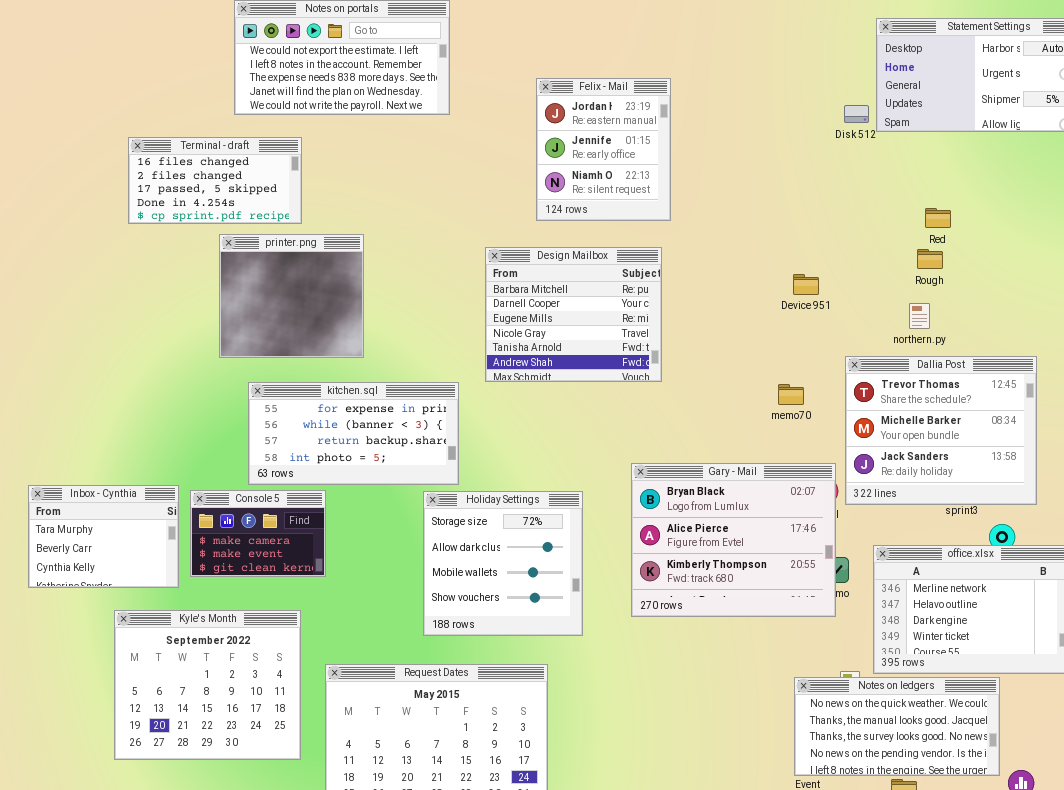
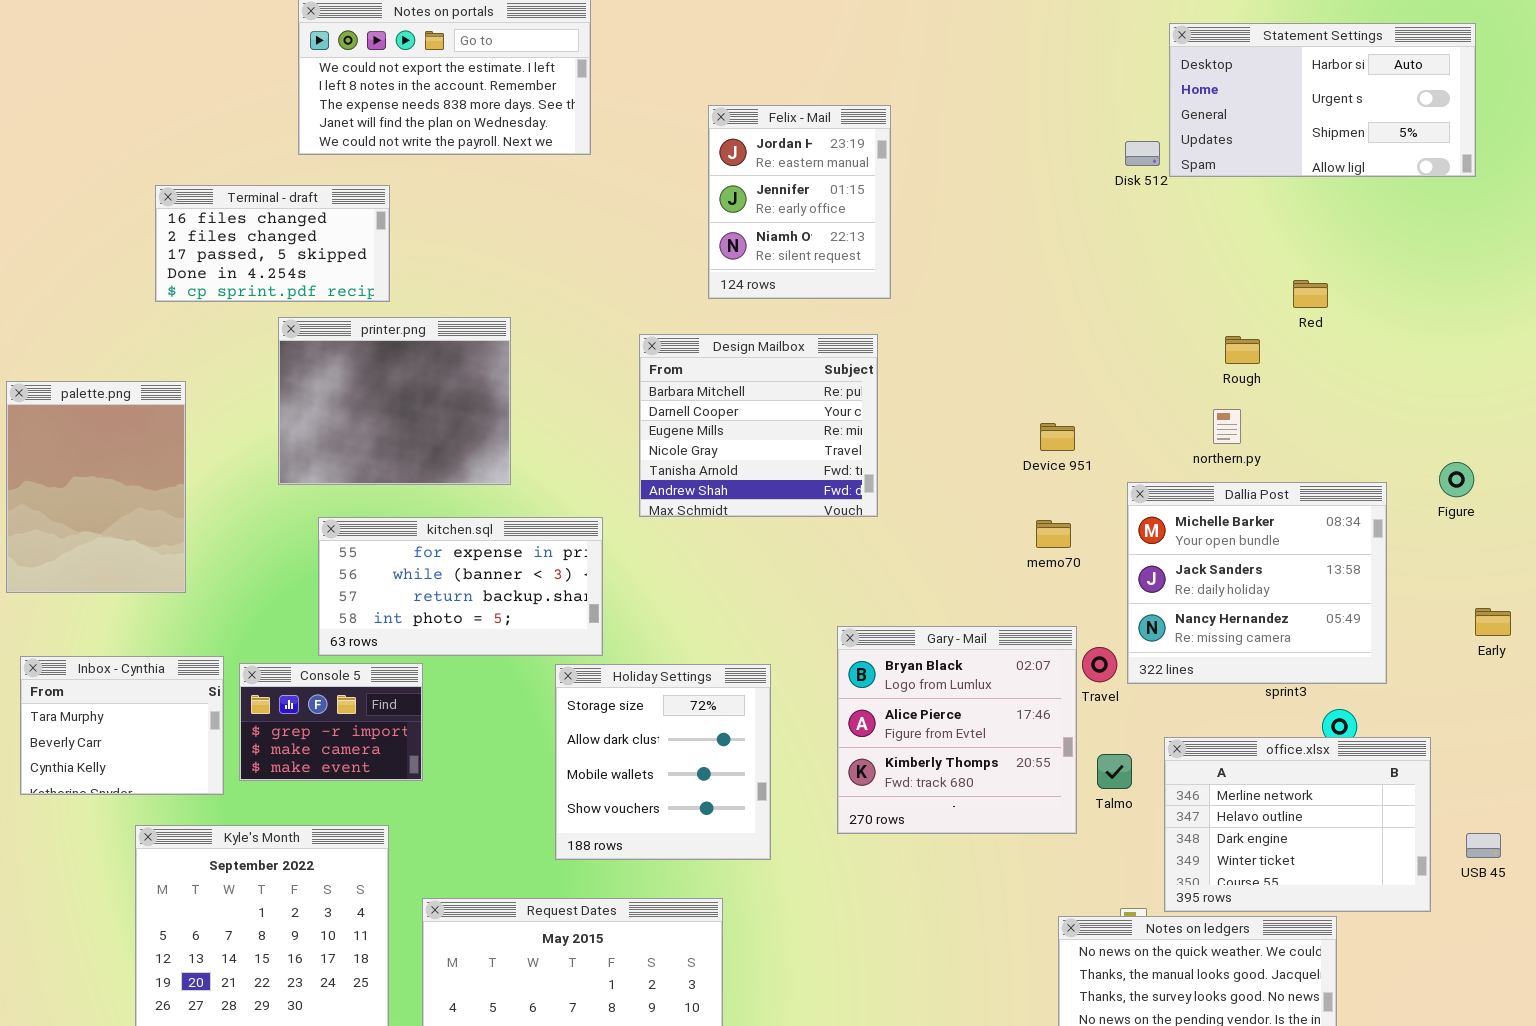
Red: [925,208,951,228] -> [1293,280,1328,308], moved
printer.png: [219,234,364,358] -> [278,317,511,485], resized
Device 951: [793,274,819,295] -> [1040,423,1075,451], moved
palette.png: none -> [6,381,186,593], opened
Dallia Post: [845,356,1037,505] -> [1127,482,1387,684], scrolled down 1 row
Gary - Mail: [631,463,836,617] -> [837,626,1077,834], resized
Console 5: [190,490,326,577] -> [239,663,423,781], scrolled up 1 row

